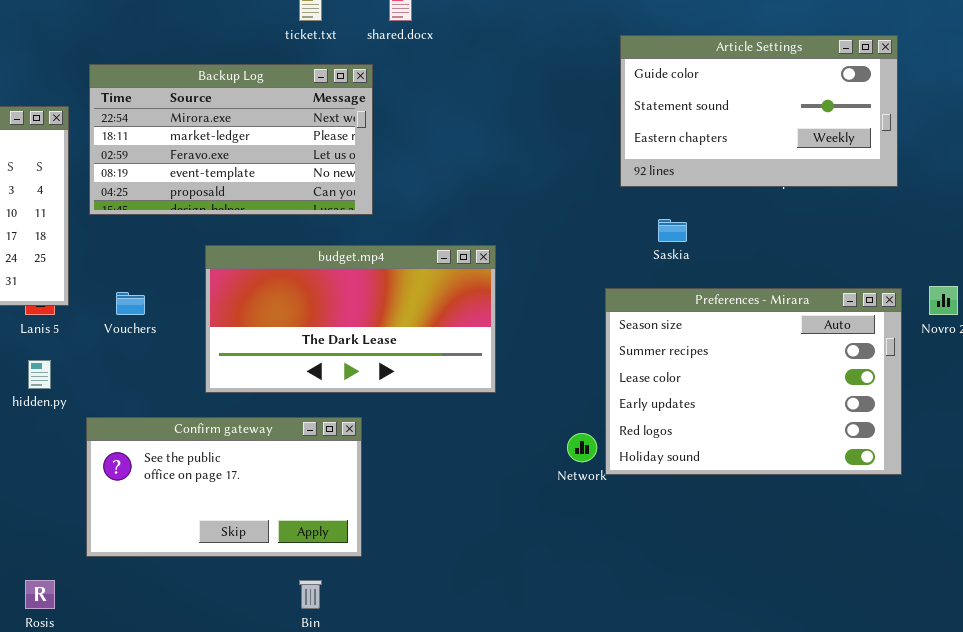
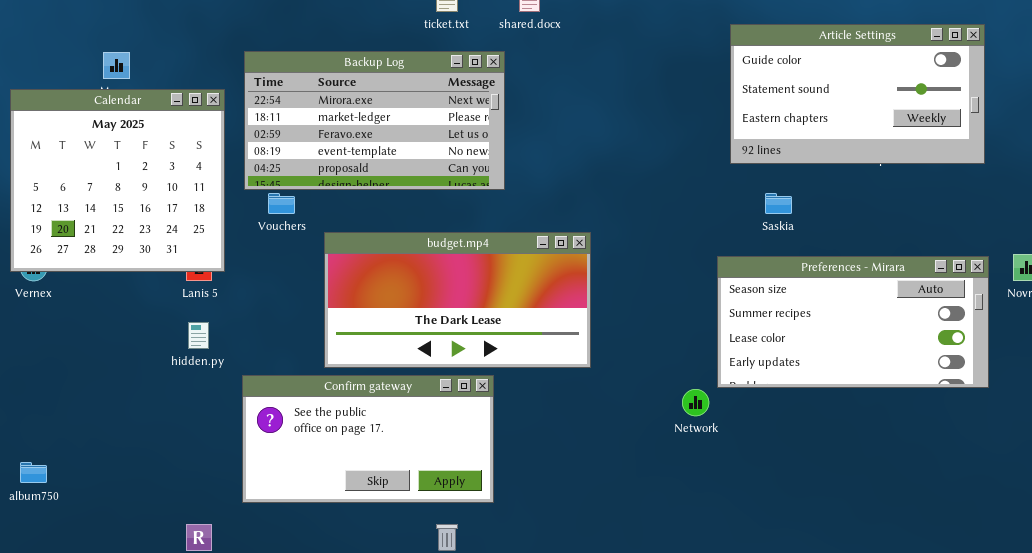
budget.mp4: [205,245,496,393] -> [324,232,591,368], moved
Preferences - Mirara: [605,288,902,475] -> [717,256,989,388], resized
Vouchers: [116,292,145,315] -> [268,193,295,214], moved

